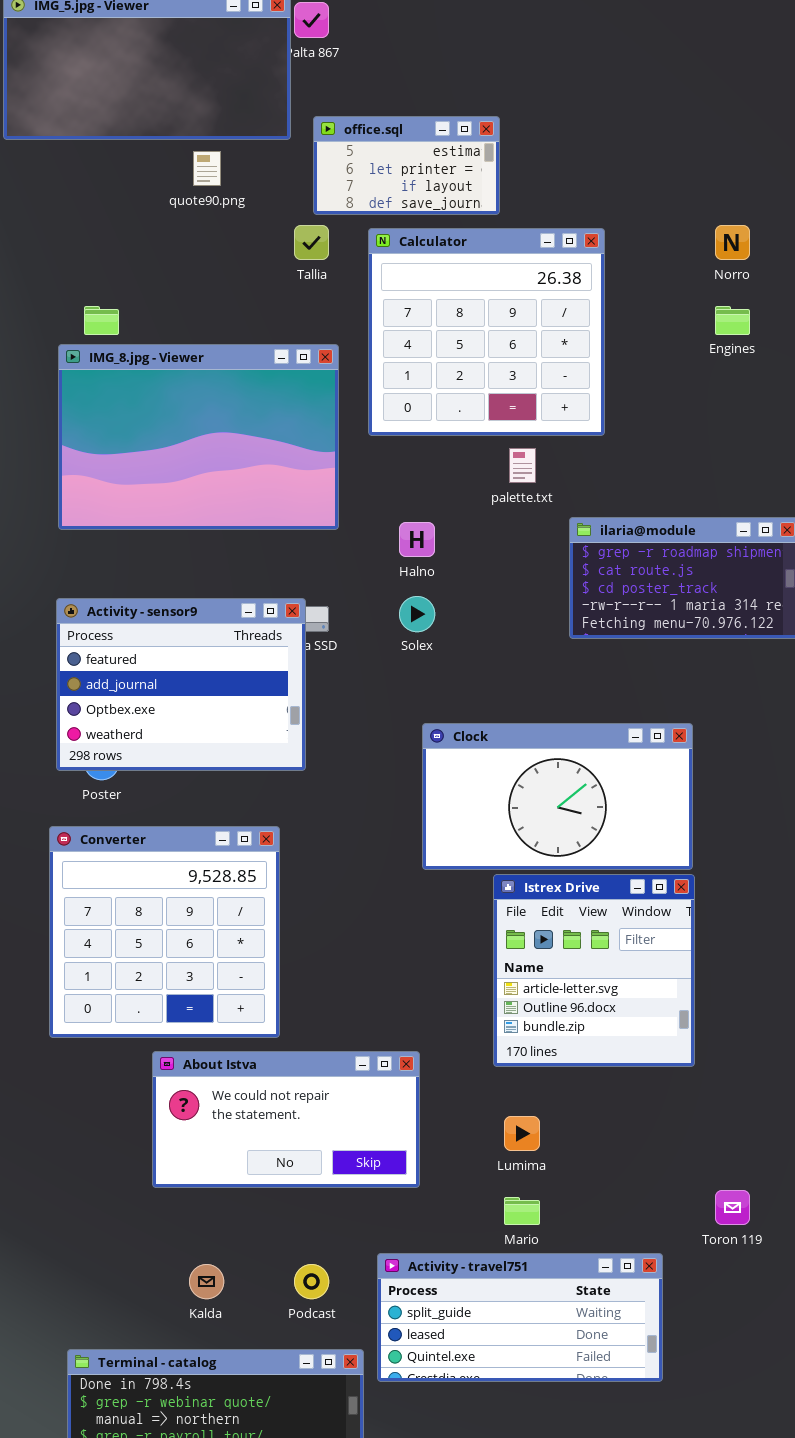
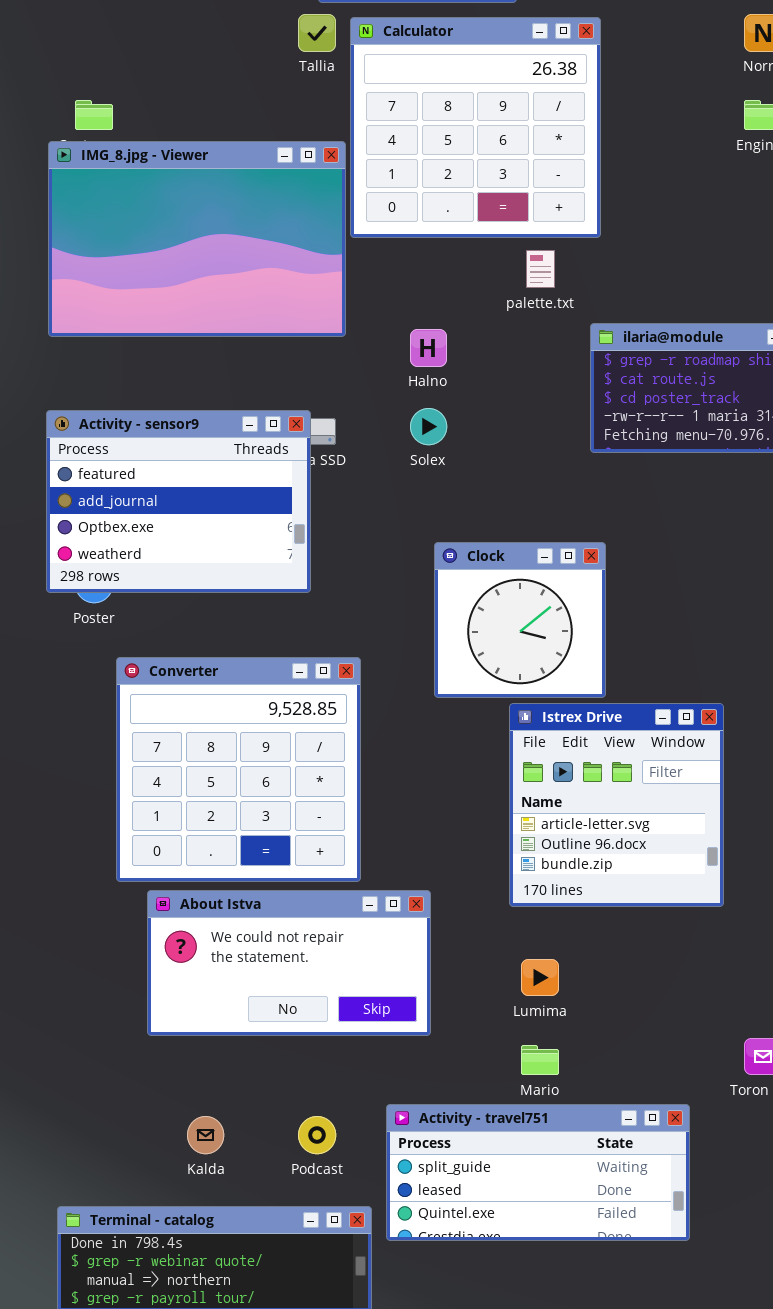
Calculator: [368,228,605,436] -> [350,17,601,238], moved
Clock: [422,723,693,870] -> [434,542,606,698], resized
Converter: [49,826,280,1038] -> [116,657,361,882], moved

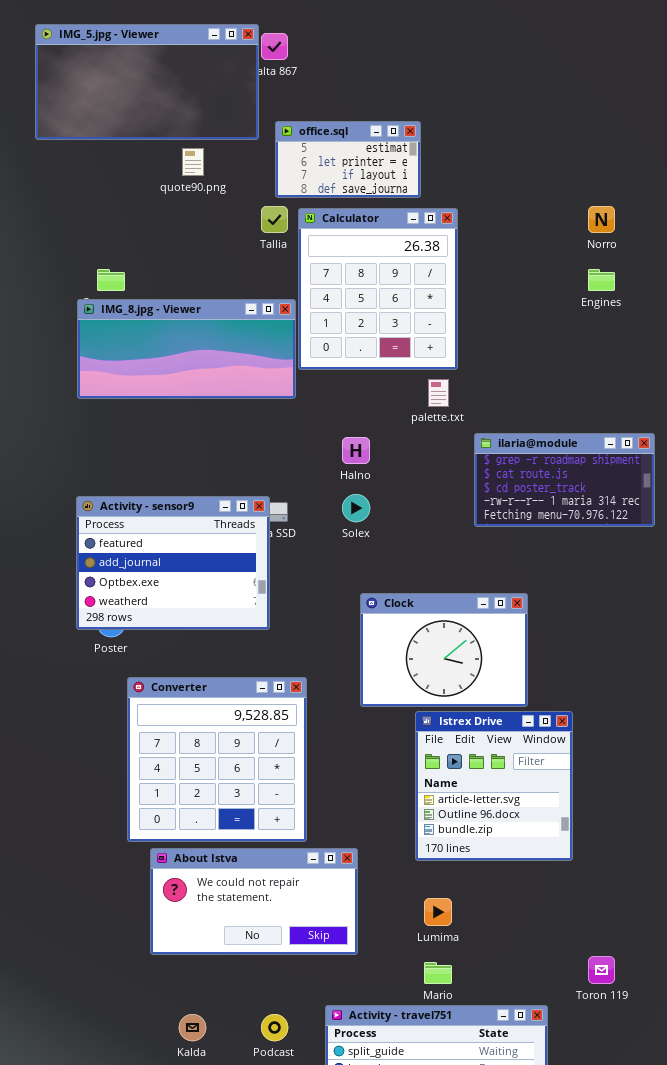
Calculator: [350,17,601,238] -> [298,208,458,370], resized
IMG_8.jpg - Viewer: [48,141,346,337] -> [77,299,296,399], resized
Clock: [434,542,606,698] -> [360,593,528,707], resized

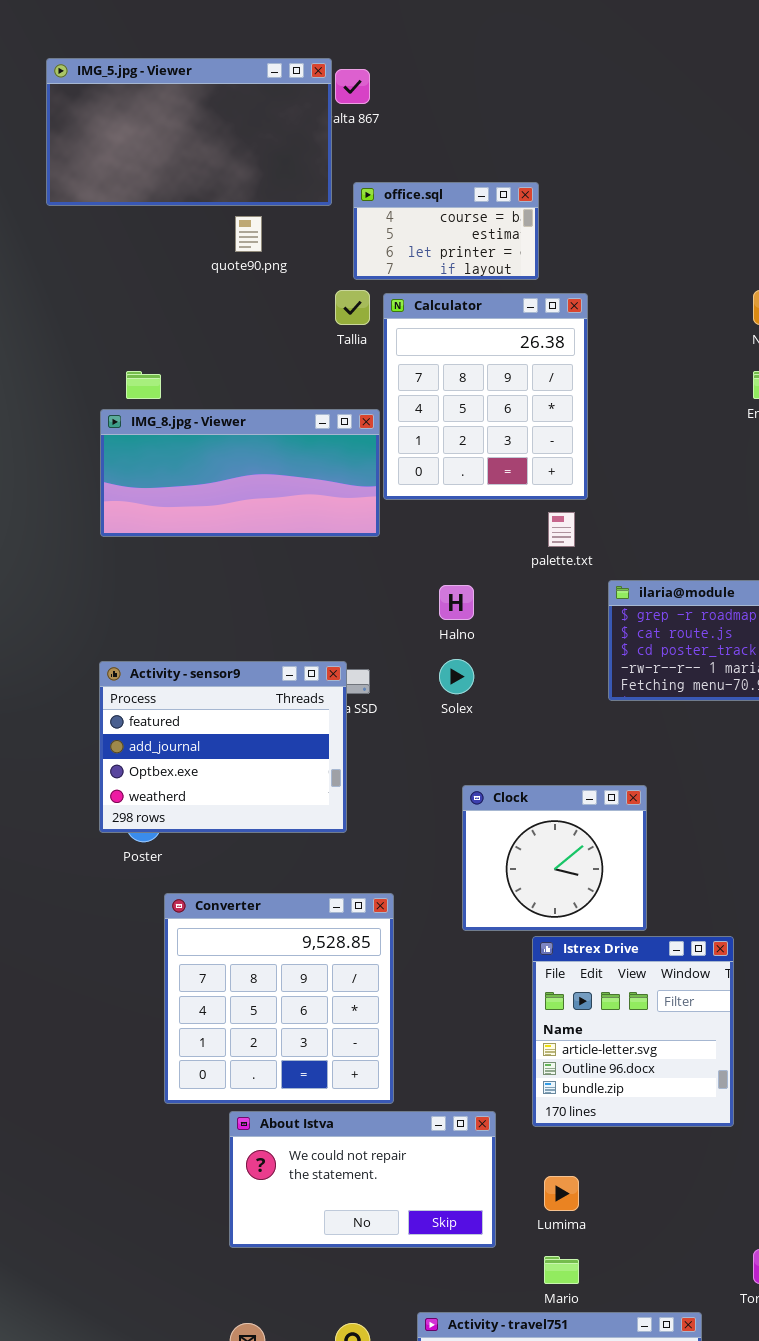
office.sql: [275,121,421,198] -> [353,182,539,280], scrolled up 1 row
Clock: [360,593,528,707] -> [462,785,647,931], resized
About Istva: [150,848,358,955] -> [229,1111,496,1248], moved

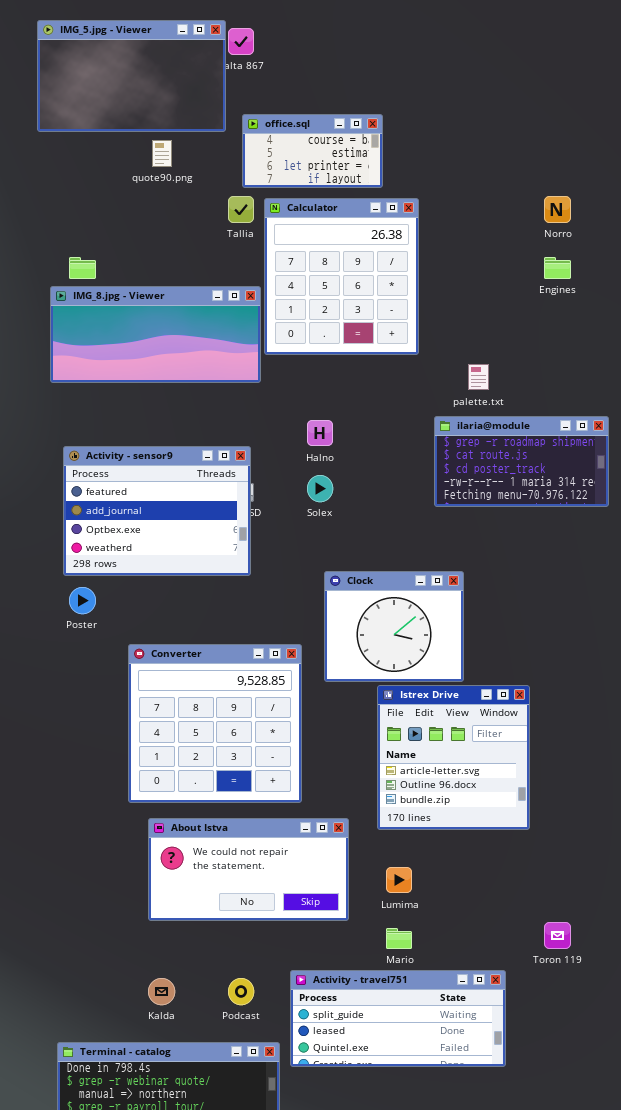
IMG_5.jpg - Viewer: [46,58,332,206] -> [37,20,226,132], resized
palette.txt: [548,512,575,547] -> [468,364,489,390], moved
Activity - sensor9: [99,661,347,833] -> [63,446,251,576], moved
Converter: [164,893,394,1104] -> [128,644,302,803], moved

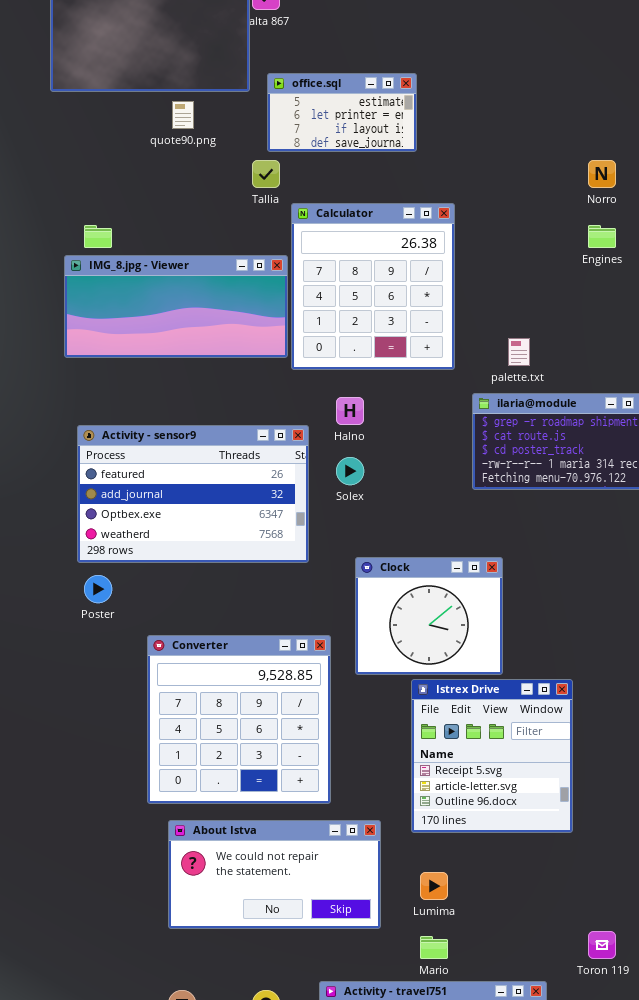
office.sql: [242,114,383,188] -> [267,73,417,152], scrolled down 1 row
Calculator: [264,198,419,355] -> [291,203,455,370], moved
Activity - sensor9: [63,446,251,576] -> [77,425,309,563], resized
Istrex Drive: [377,685,530,830] -> [411,679,573,833], scrolled up 1 row

